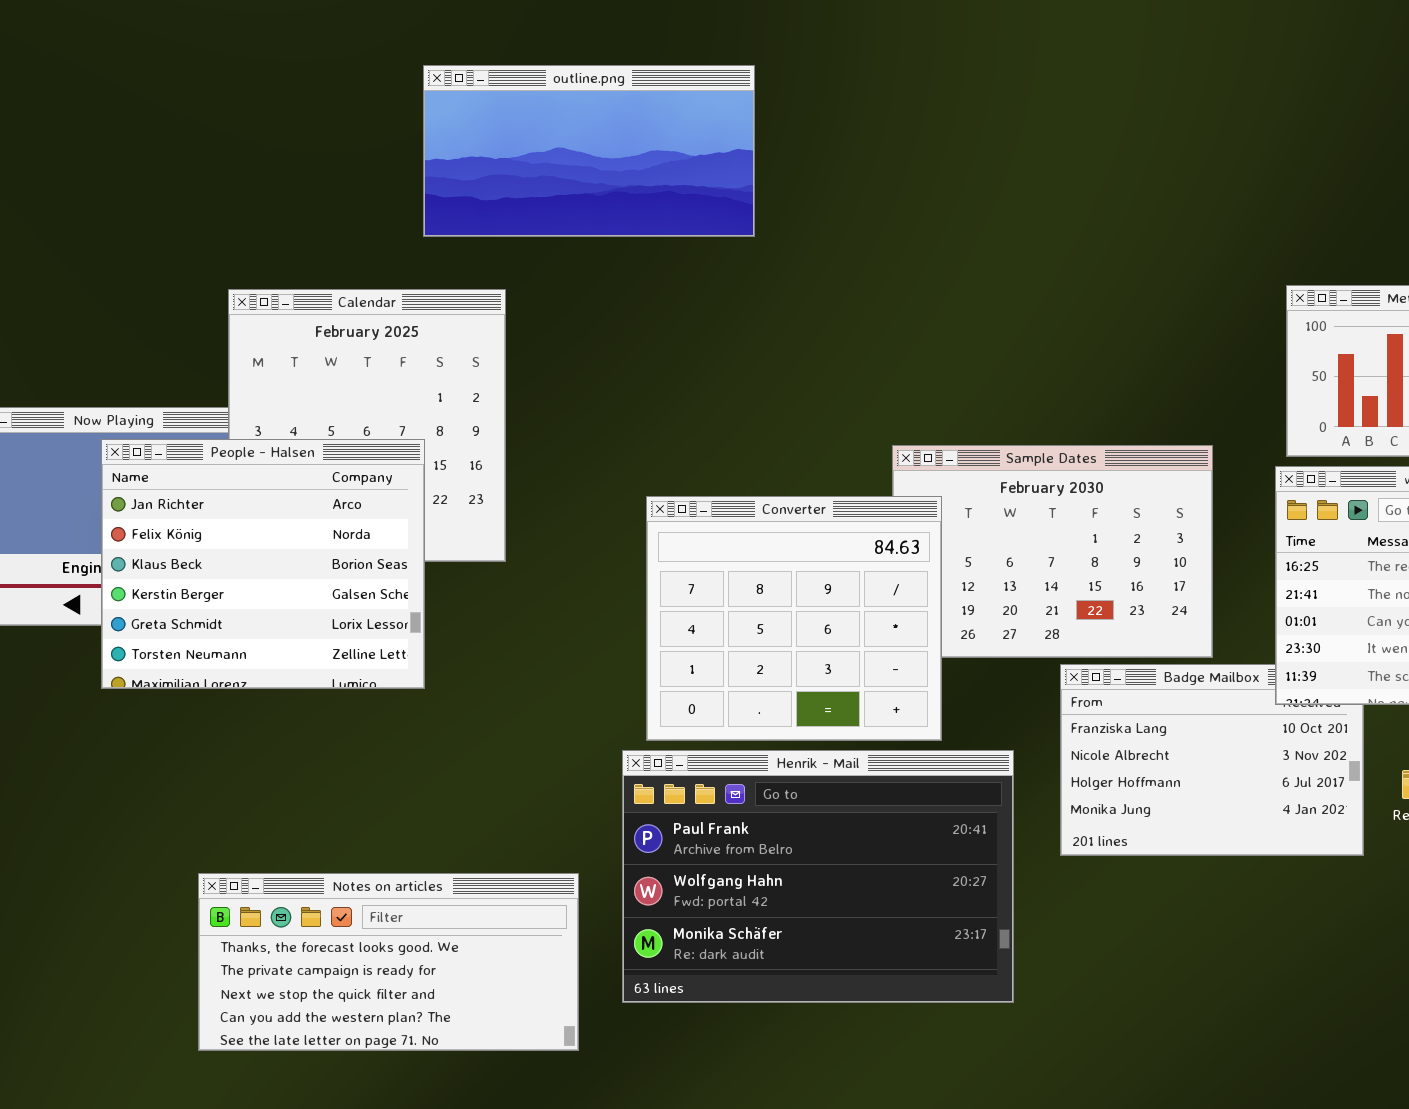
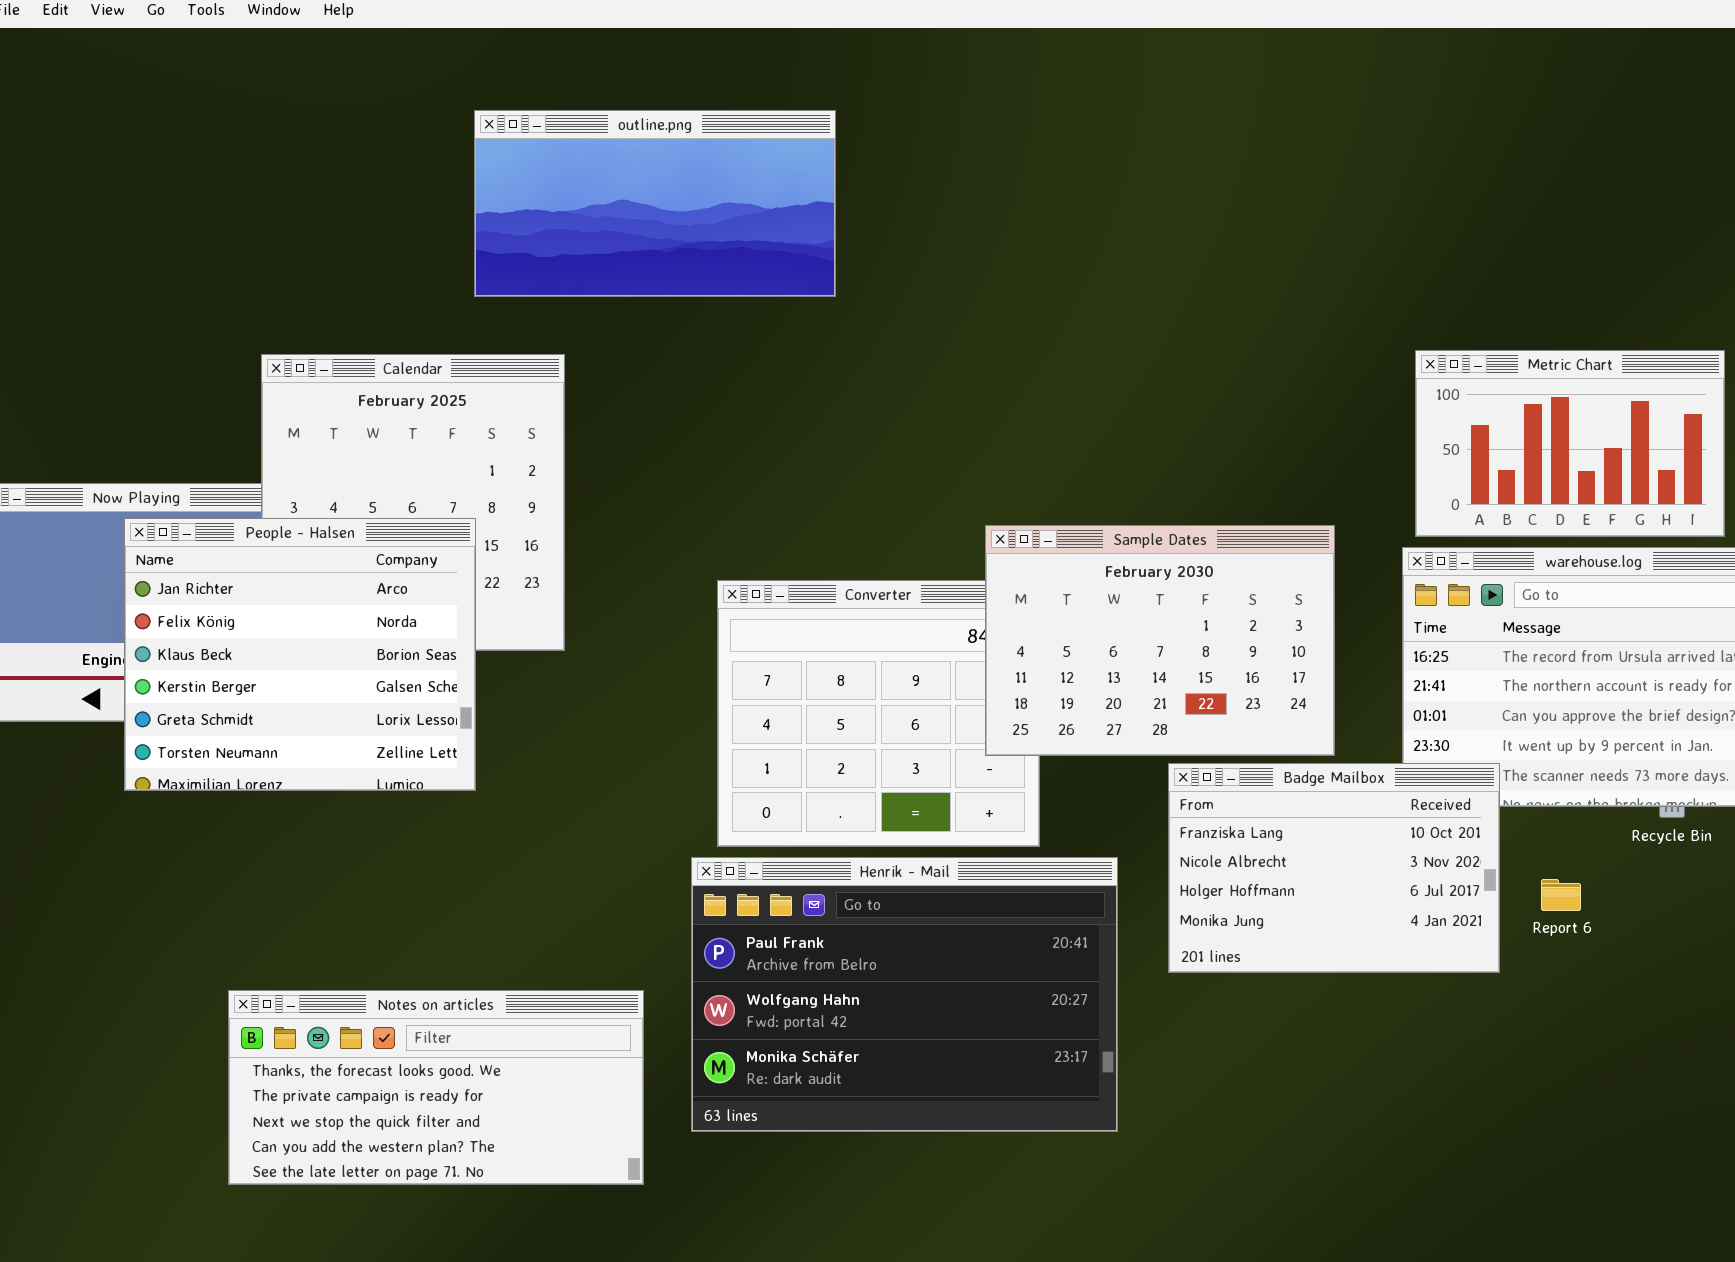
Sample Dates: [892,445,1213,658] -> [985,525,1335,756], raised
Badge Mailbox: [1060,664,1364,856] -> [1168,763,1500,973], raised

